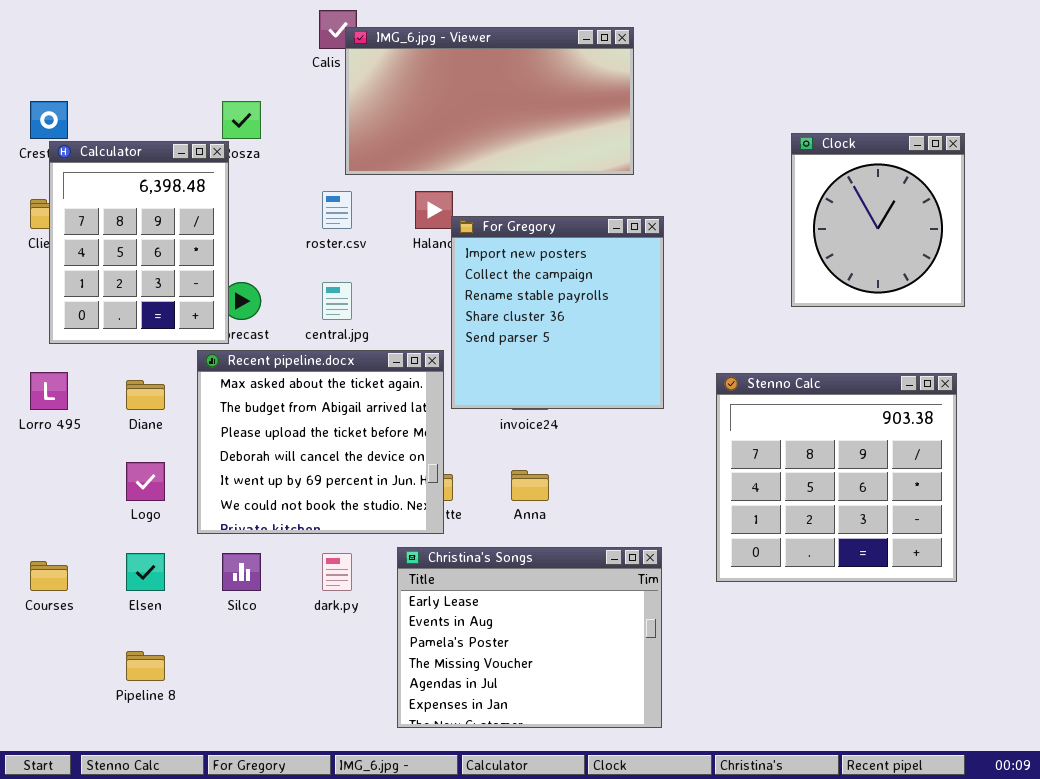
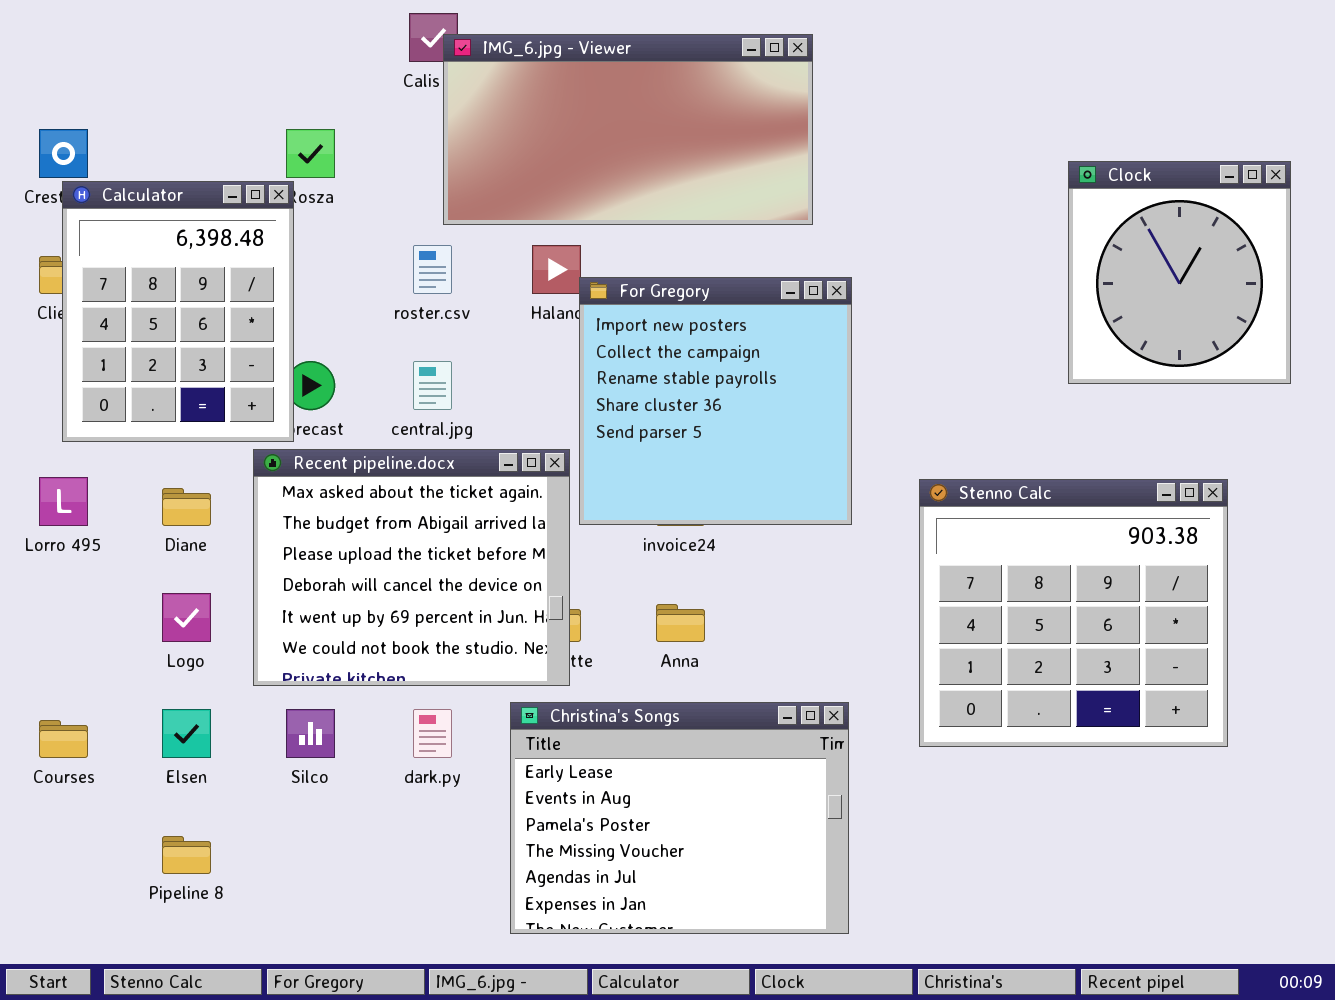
Clock: [791,133,965,307] -> [1068,161,1291,384], moved

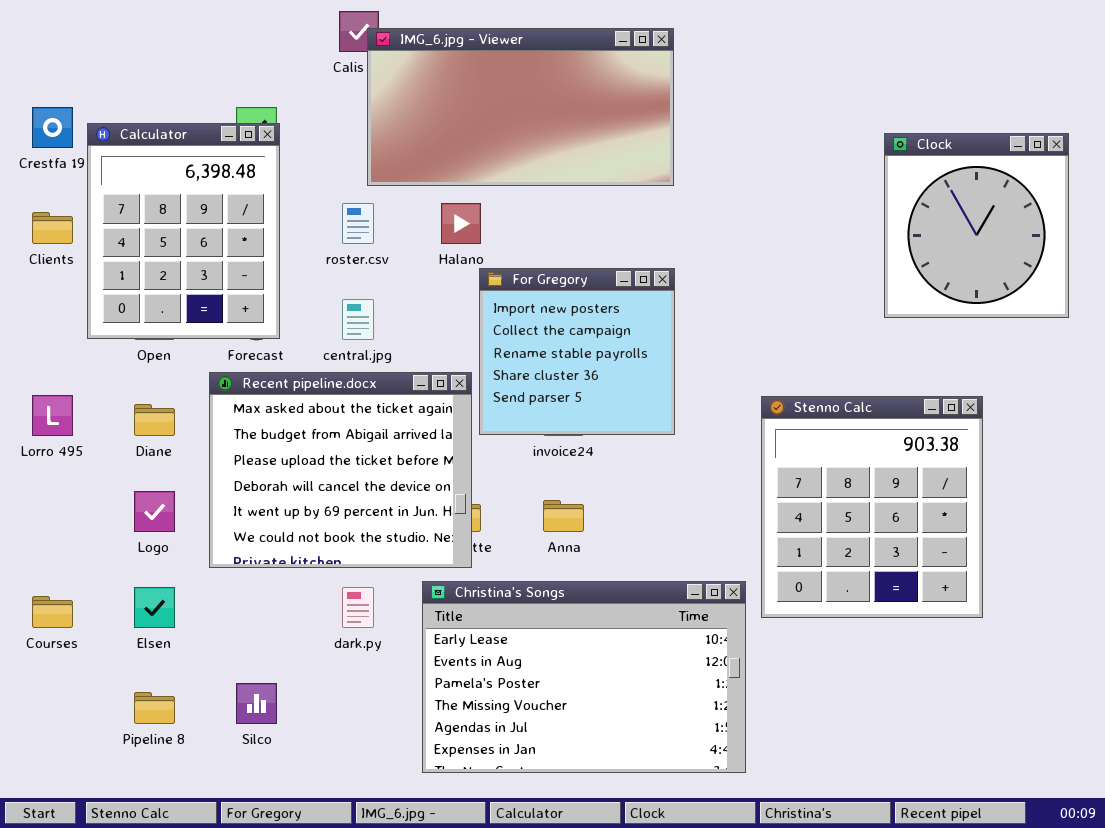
Calculator: [62,181,294,442] -> [87,123,280,339], moved
For Gregory: [579,277,852,525] -> [479,268,675,435], resized
Stenno Calc: [919,479,1228,747] -> [761,396,983,618], resized
Christina's Songs: [510,702,849,934] -> [422,581,746,773], resized
Silco: [286,709,335,758] -> [236,683,277,724], moved

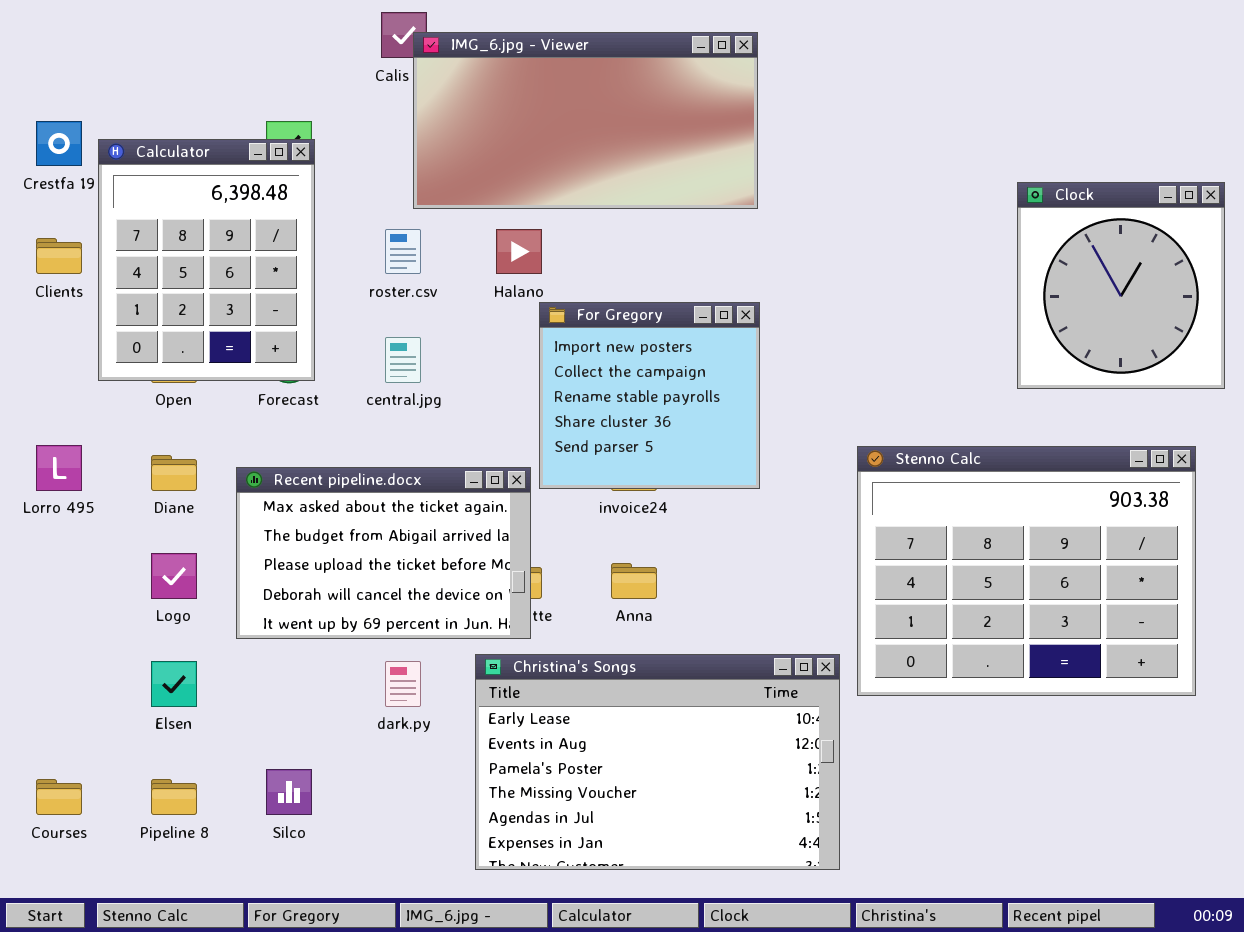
Clock: [884,133,1069,318] -> [1017,182,1225,389], moved
Recent pipeline.docx: [209,372,472,568] -> [236,467,531,639], resized
Stenno Calc: [761,396,983,618] -> [857,446,1196,696], resized
Courses: [32,596,73,628] -> [36,779,82,815], moved

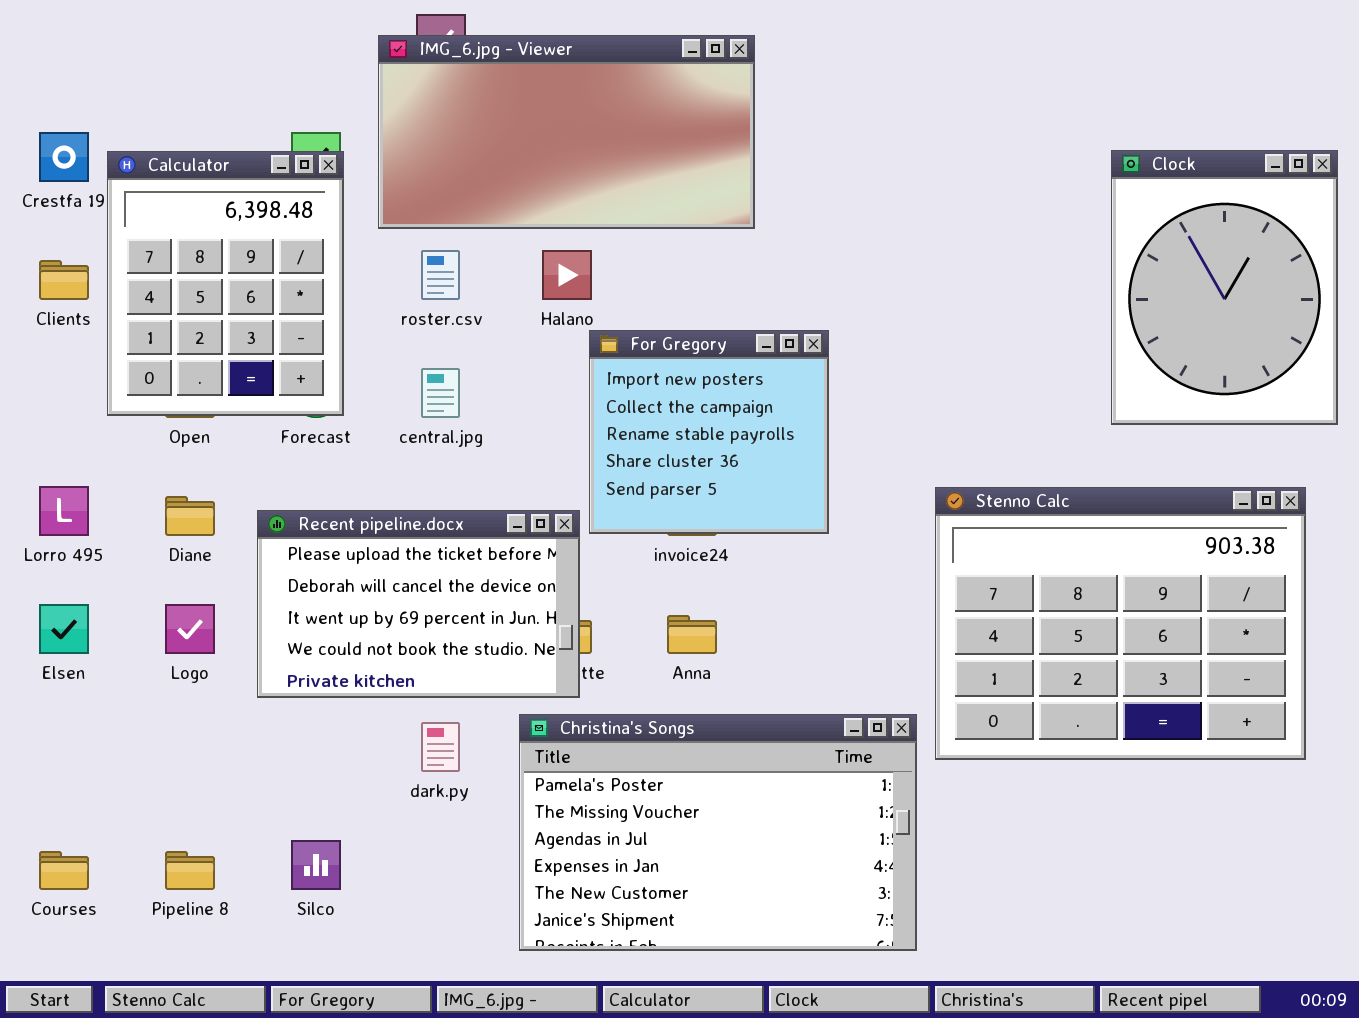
IMG_6.jpg - Viewer: [413,32,758,209] -> [378,35,755,229], moved
Clock: [1017,182,1225,389] -> [1111,150,1338,425], resized
Recent pipeline.docx: [236,467,531,639] -> [257,510,580,698], scrolled down 2 rows
Christina's Songs: [475,654,840,870] -> [519,714,917,951], scrolled down 2 rows
Elsen: [151,661,197,707] -> [39,604,89,654], moved

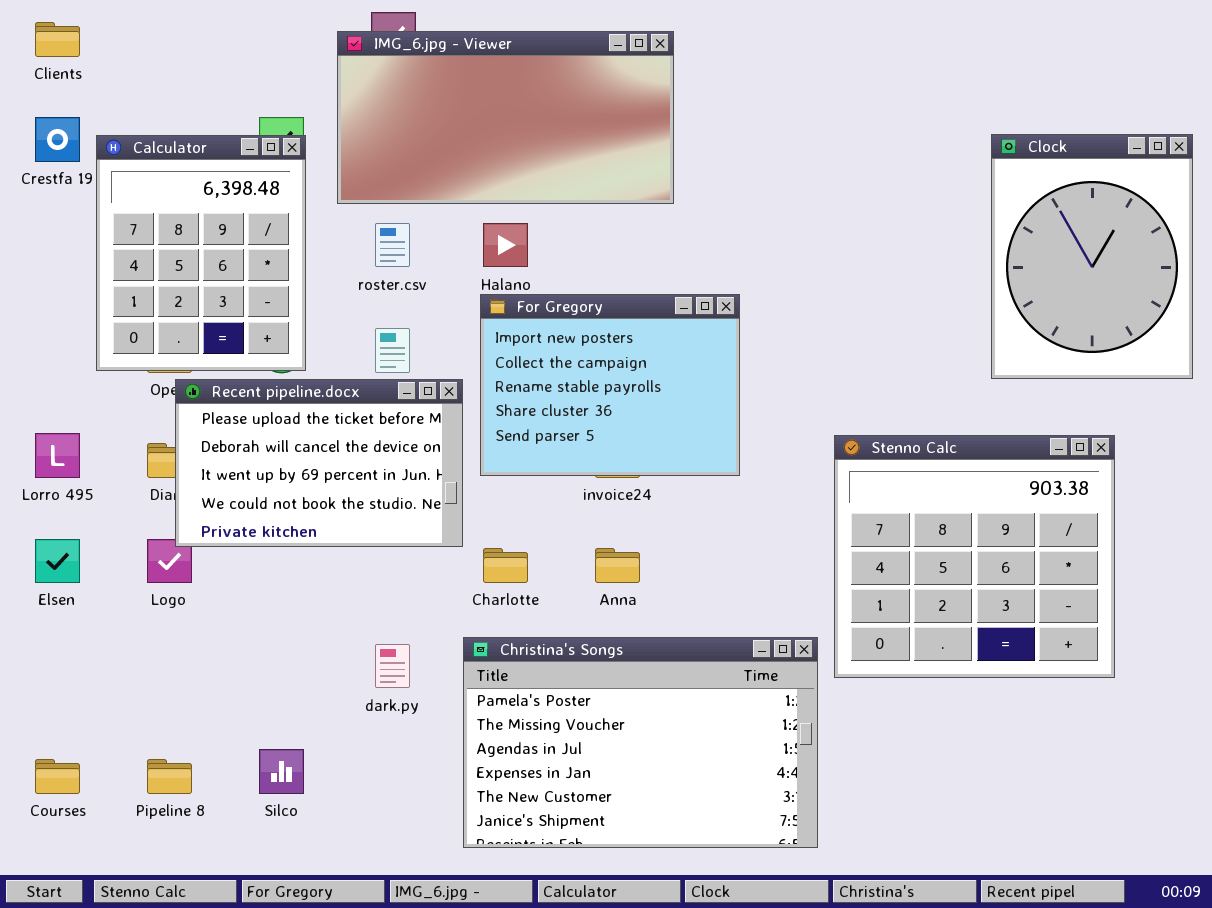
Clients: [39,260,89,300] -> [35,22,80,57], moved
For Gregory: [589,330,829,534] -> [480,294,740,476], resized
Stenno Calc: [935,487,1306,760] -> [834,435,1115,678], resized
Recent pipeline.docx: [257,510,580,698] -> [175,379,463,547], moved

